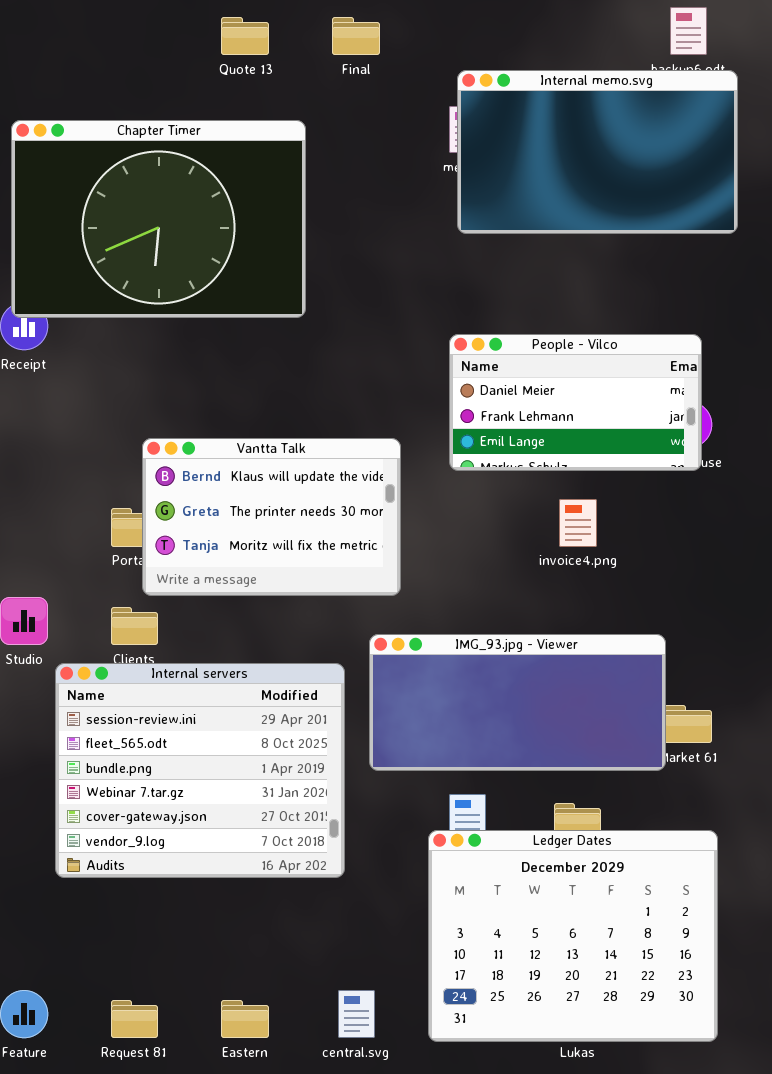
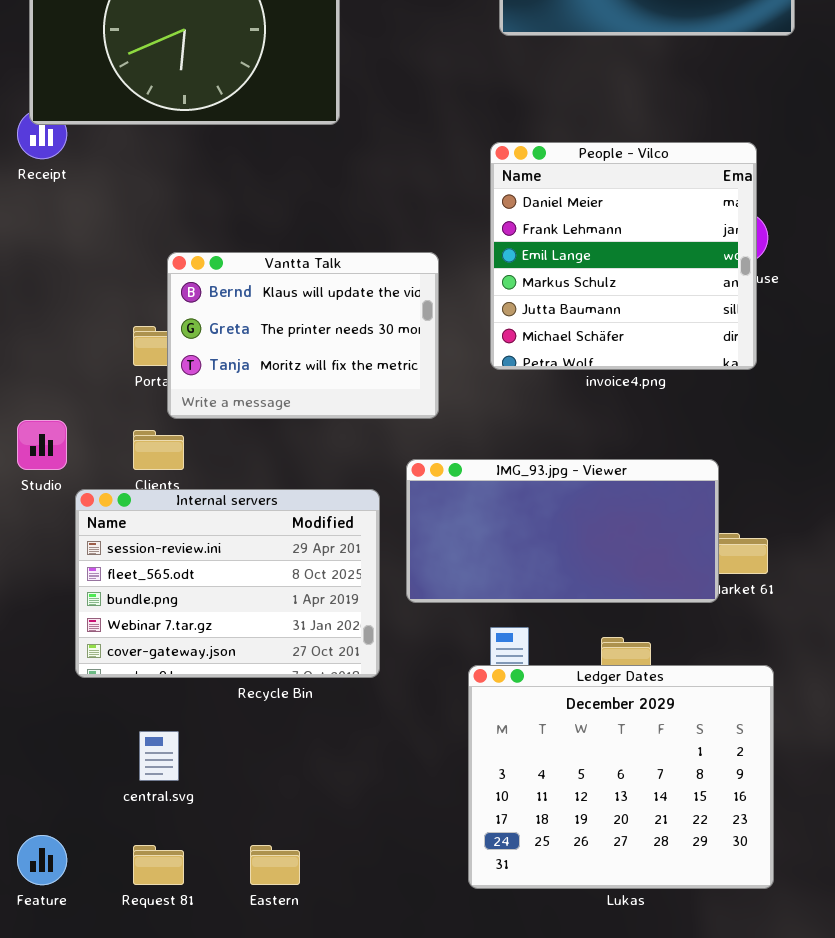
People - Vilco: [449,334,702,471] -> [490,142,757,370], resized
Internal servers: [55,663,345,878] -> [75,489,380,678], resized
central.svg: [338,990,375,1038] -> [139,731,179,781], moved

